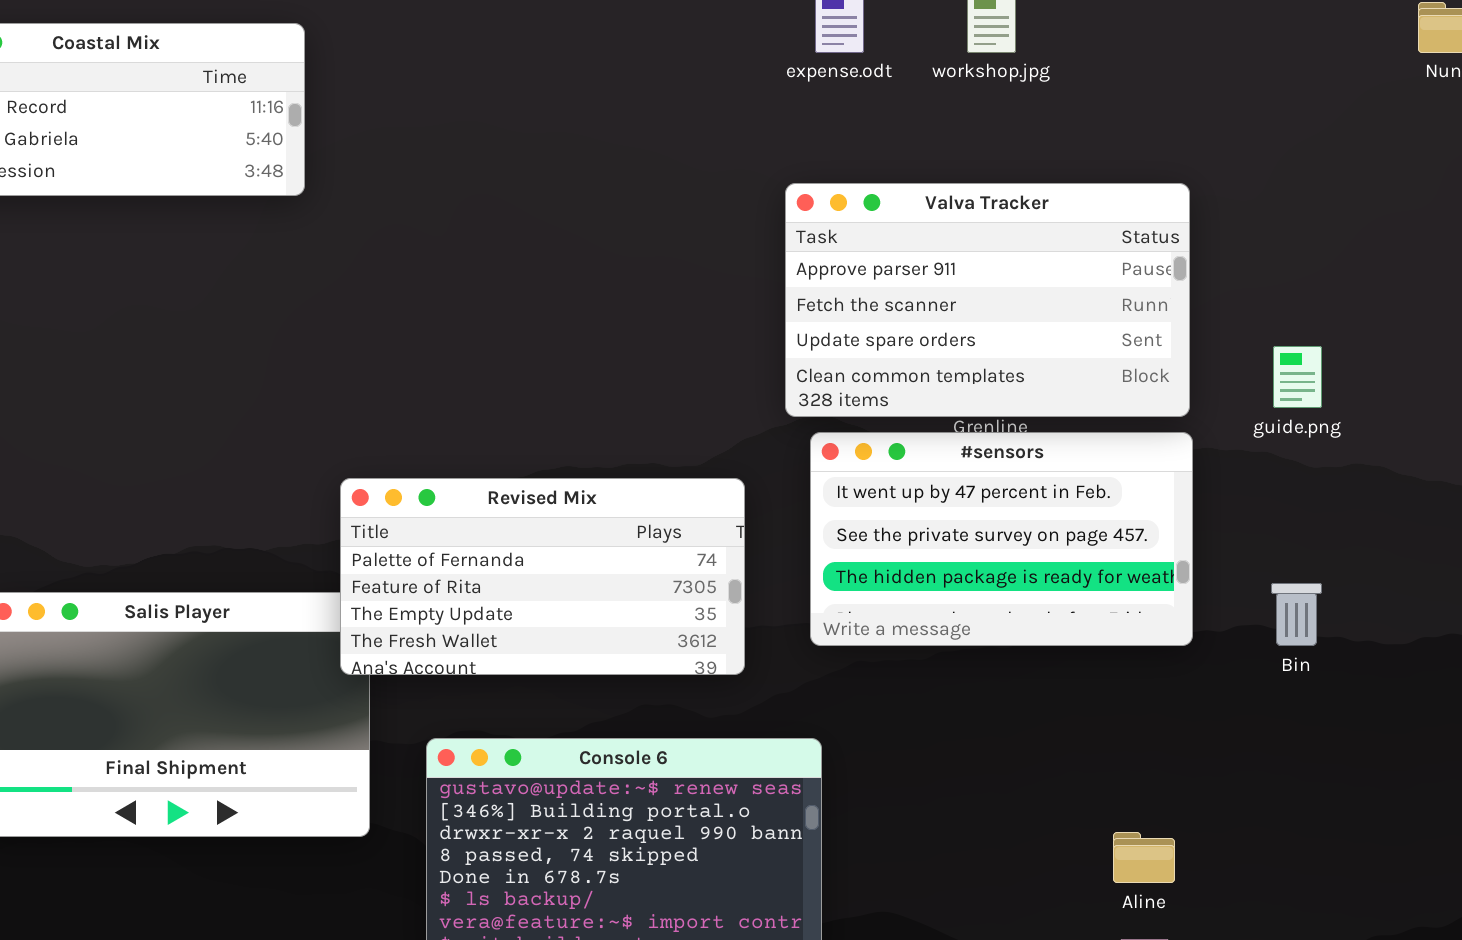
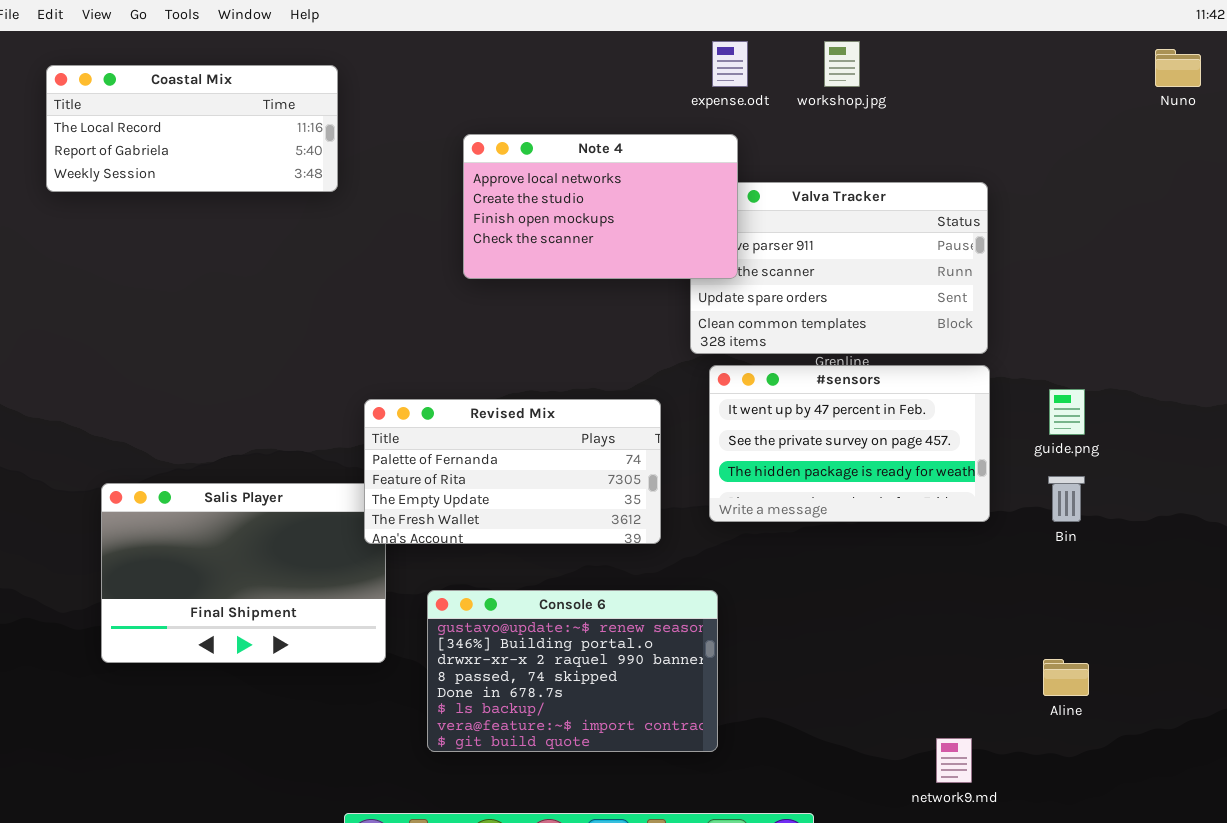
Note 4: none -> [463,134,738,279], opened
guide.png: [1273,346,1322,408] -> [1049,389,1085,435], moved
Aline: [1113,832,1175,883] -> [1043,659,1089,696], moved

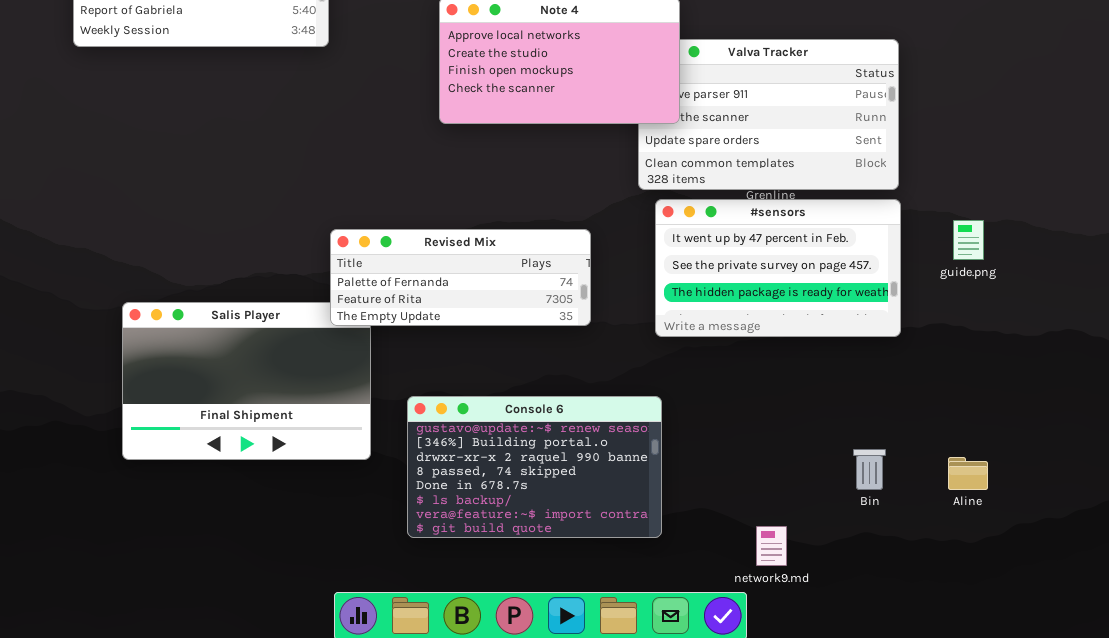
Revised Mix: [364,399,661,544] -> [330,229,591,326], moved, resized
Bin: [1048,476,1085,522] -> [853,449,886,490], moved
network9.md: [936,738,972,783] -> [756,526,787,566], moved

